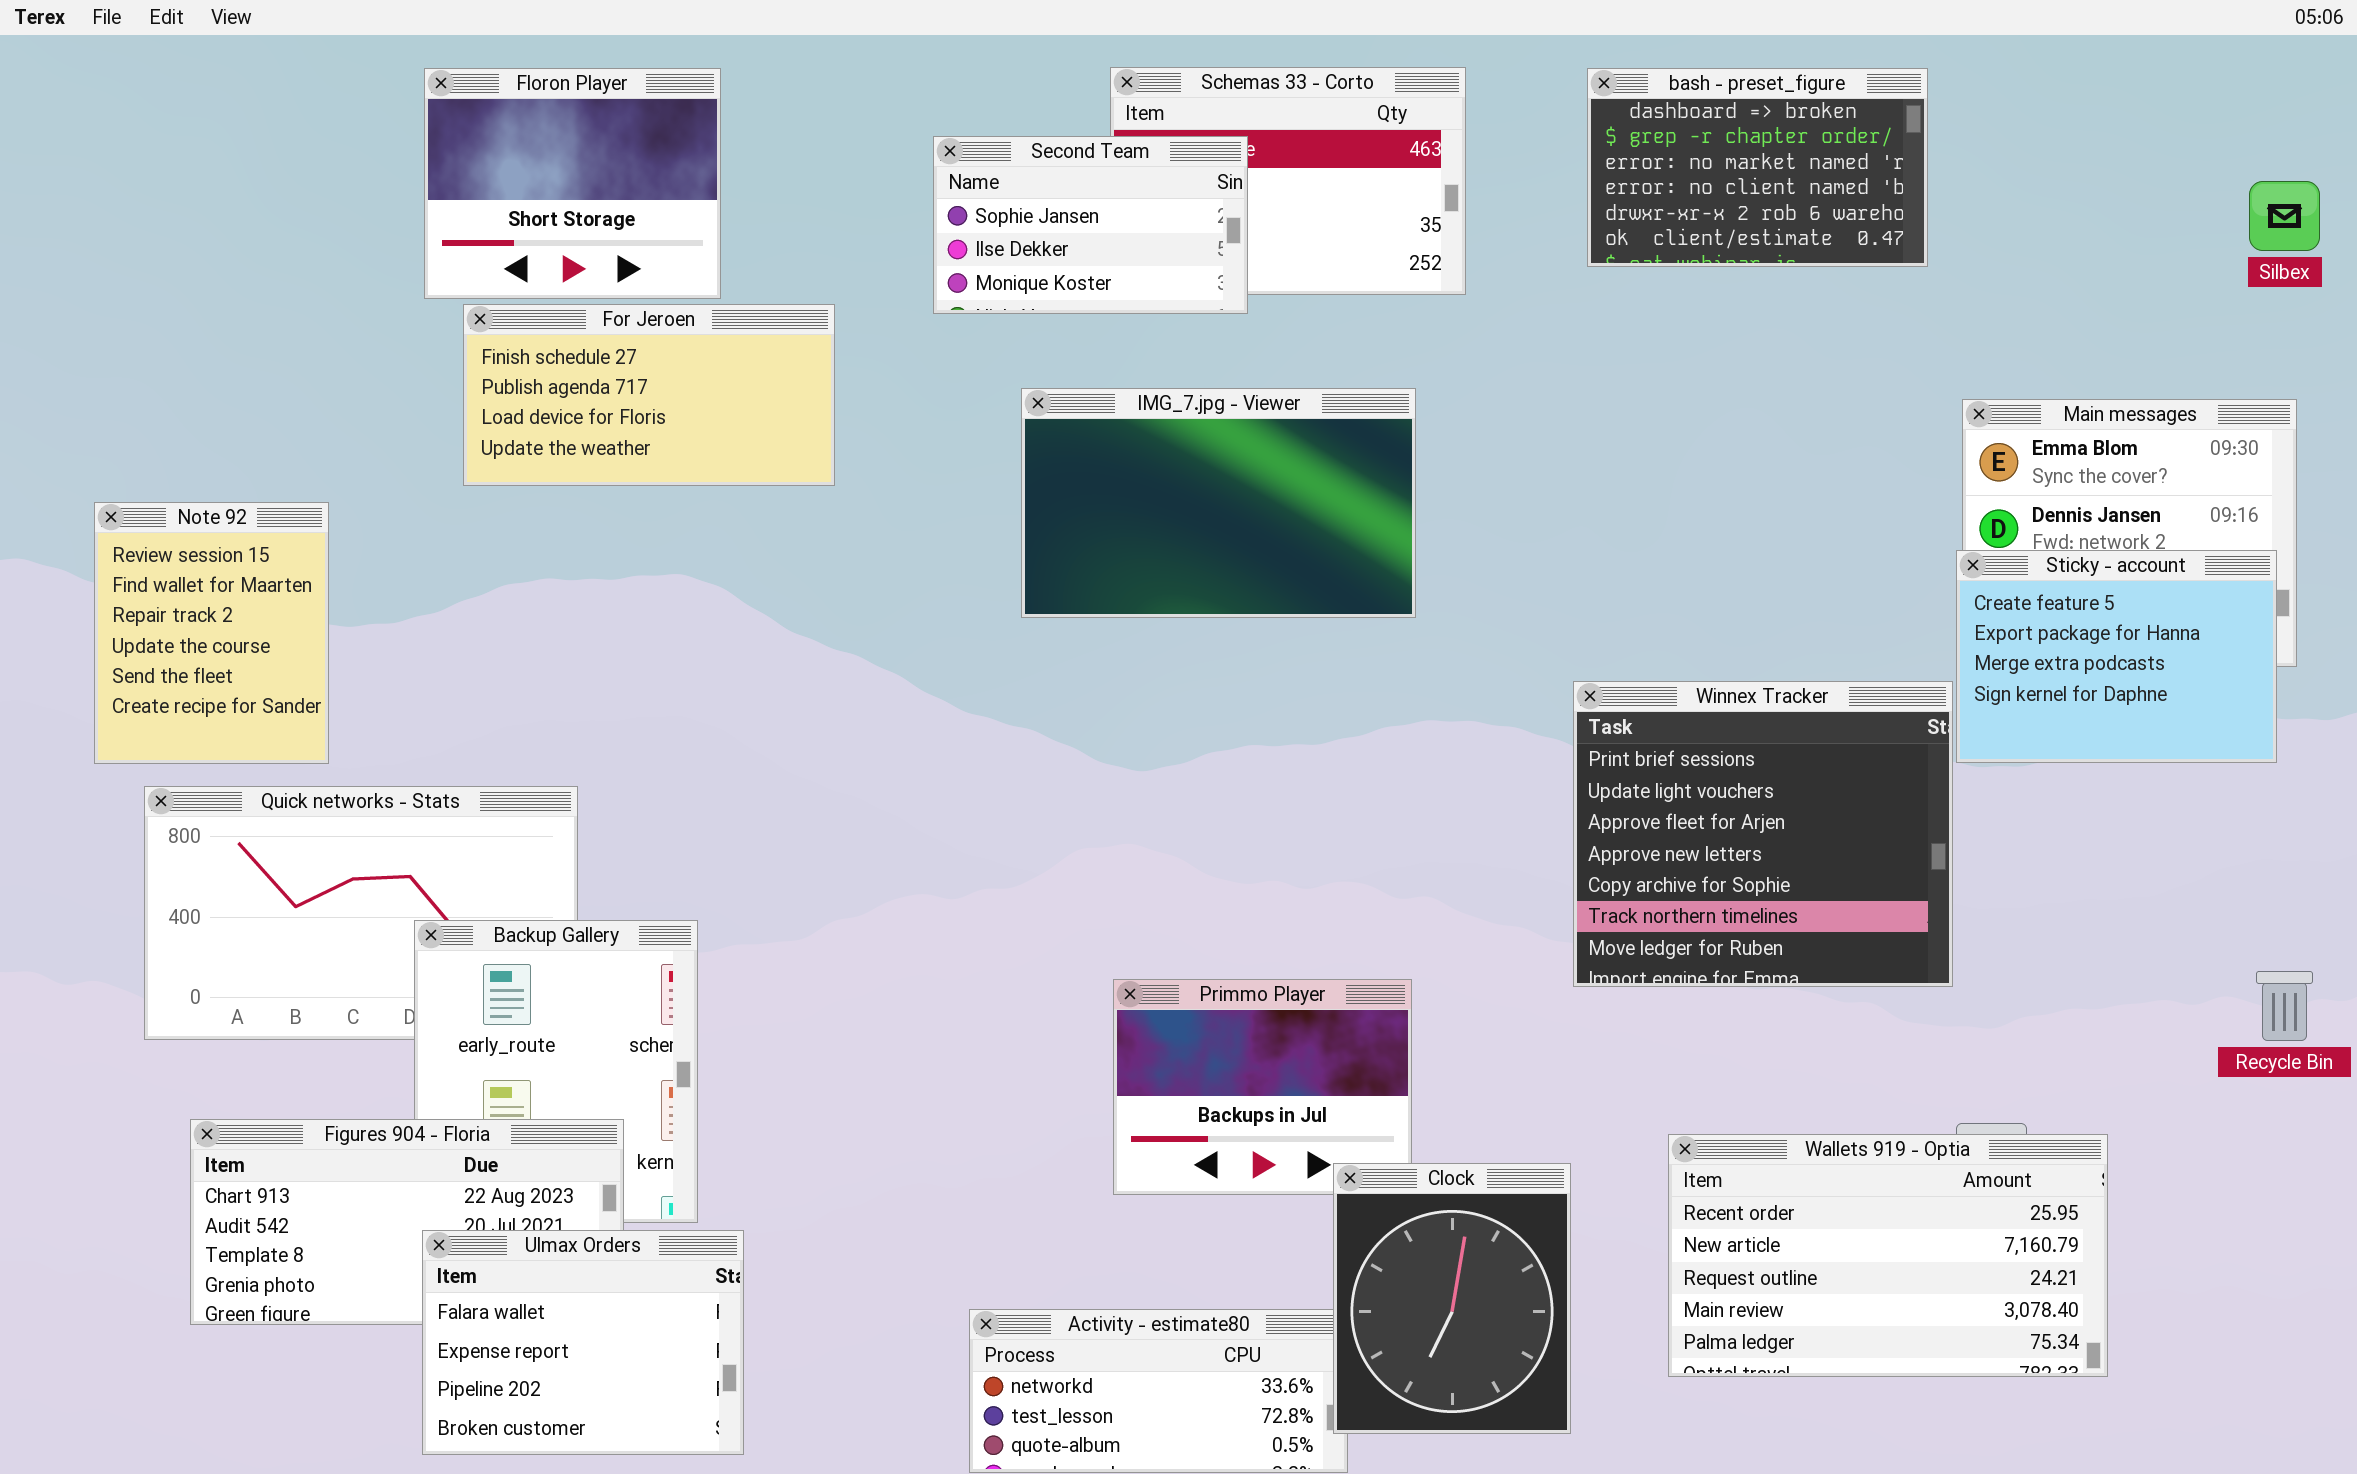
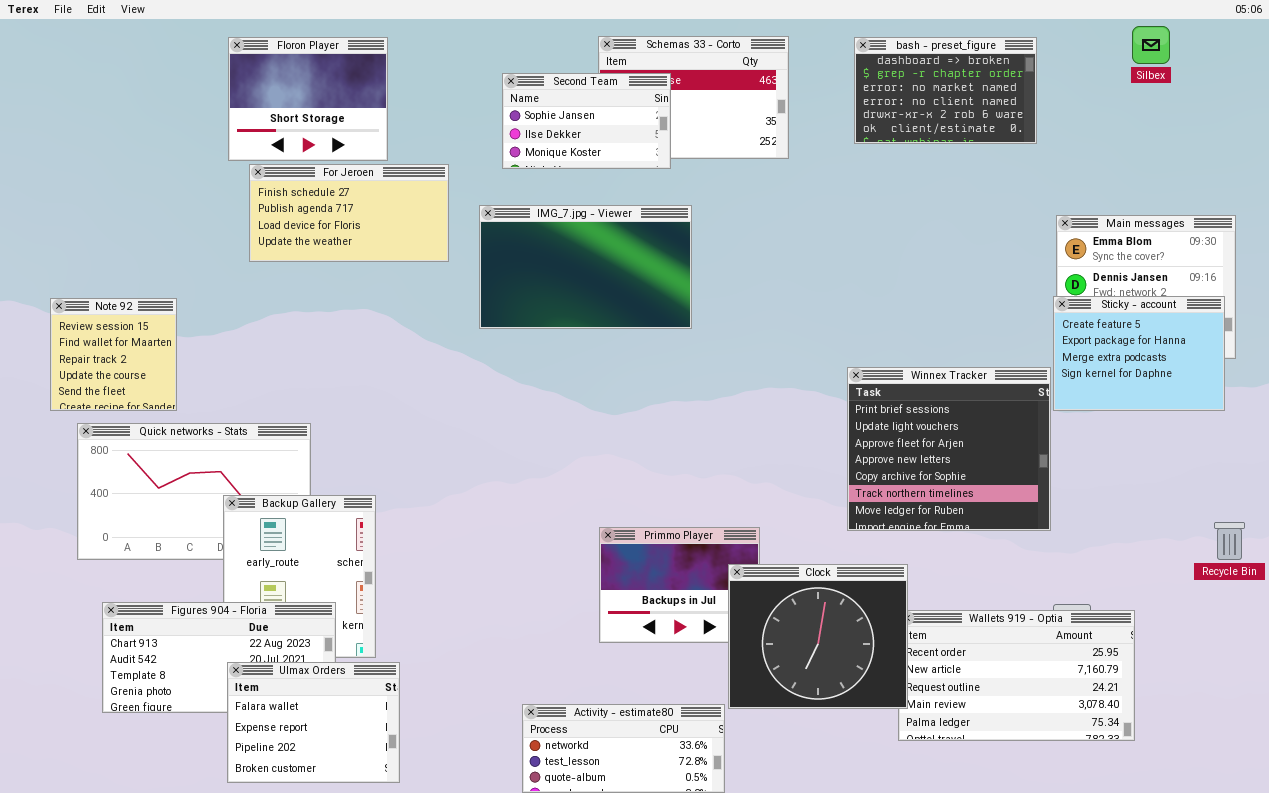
Silbex: [2249,181,2320,251] -> [1132,26,1170,64], moved
IMG_7.jpg - Viewer: [1021,388,1416,618] -> [479,205,692,329], moved
Note 92: [94,502,329,764] -> [50,298,177,411], resized
Clock: [1333,1163,1571,1434] -> [728,564,908,709], moved, resized

